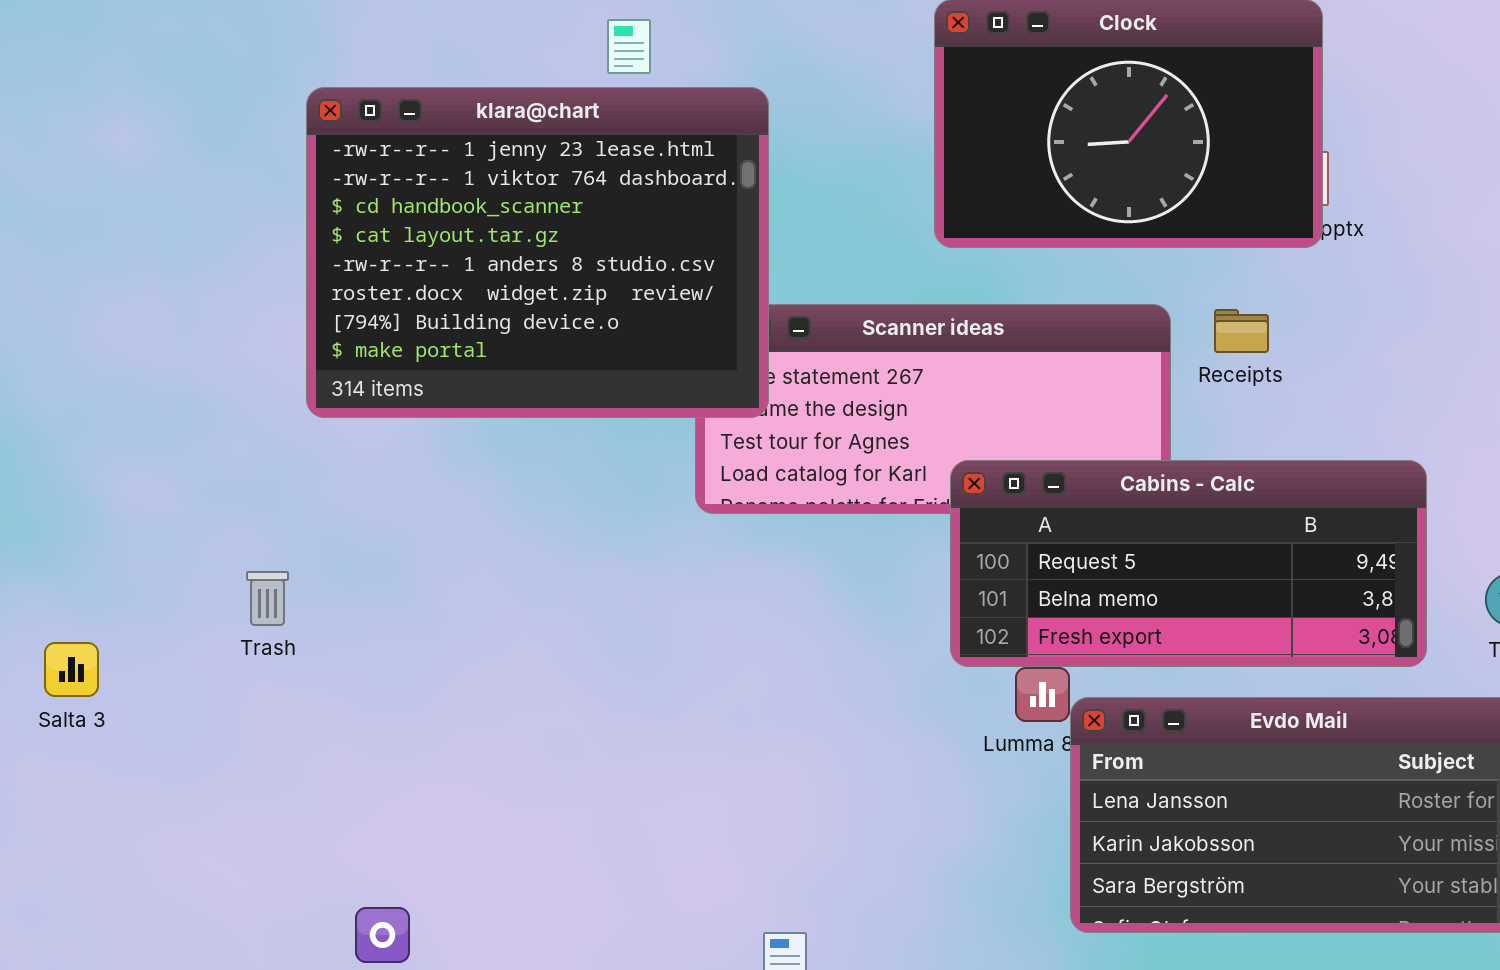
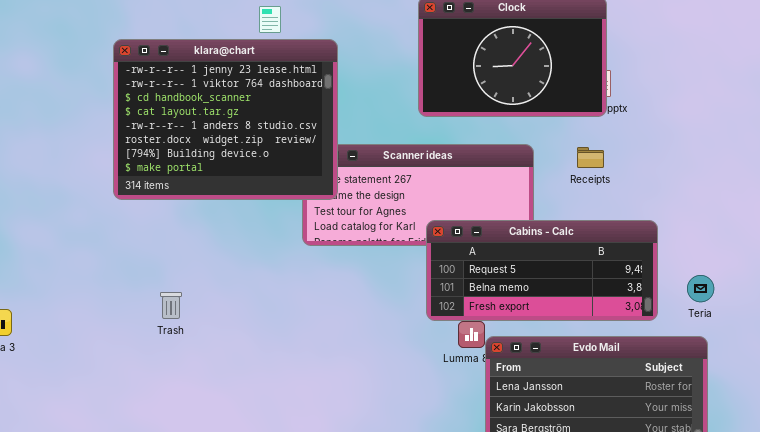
Receipts: [1214,309,1269,353] -> [577,147,604,168], moved
Trash: [246,571,289,626] -> [160,292,182,319], moved

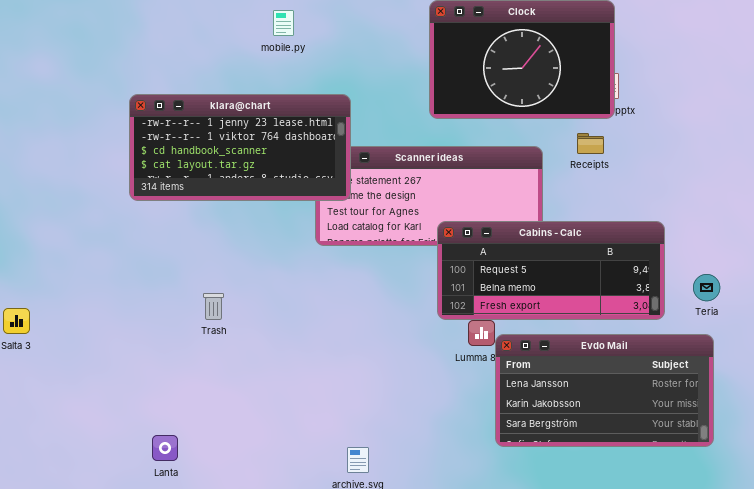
klara@chart: [113,39,338,200] -> [129,94,351,201], resized
Receipts: [577,147,604,168] -> [577,133,604,154], moved
Trash: [160,292,182,319] -> [203,293,224,320], moved

